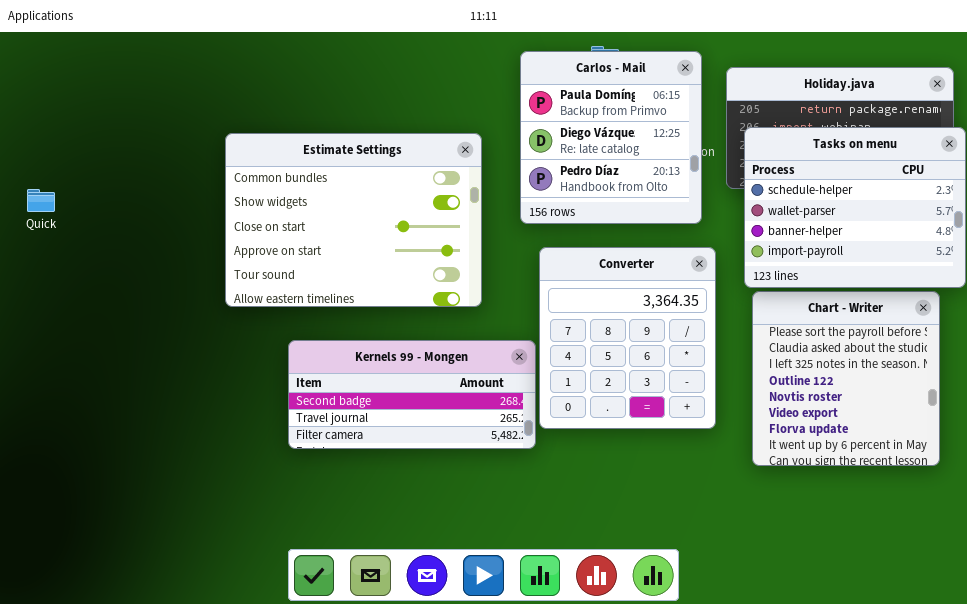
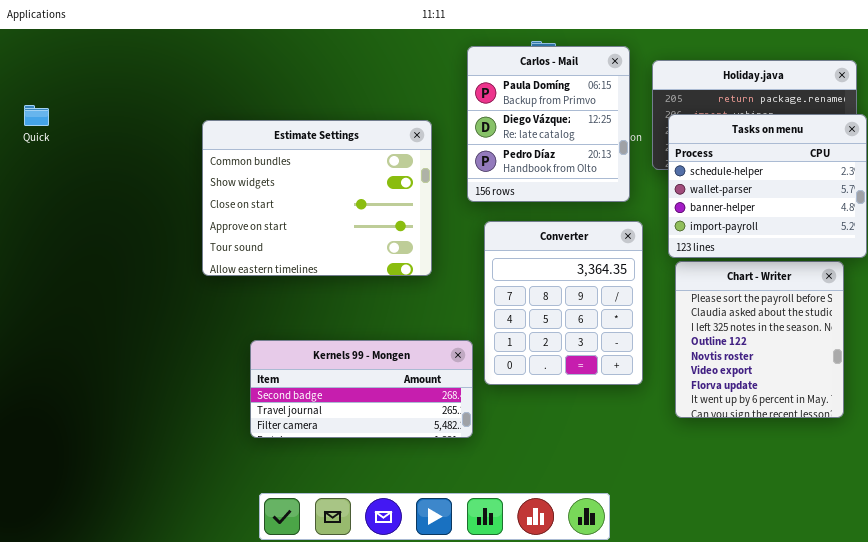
Quick: [27,189,55,212] -> [24,105,49,126], moved
Kernels 99 - Mongen: [288,340,536,449] -> [250,340,473,438], moved

